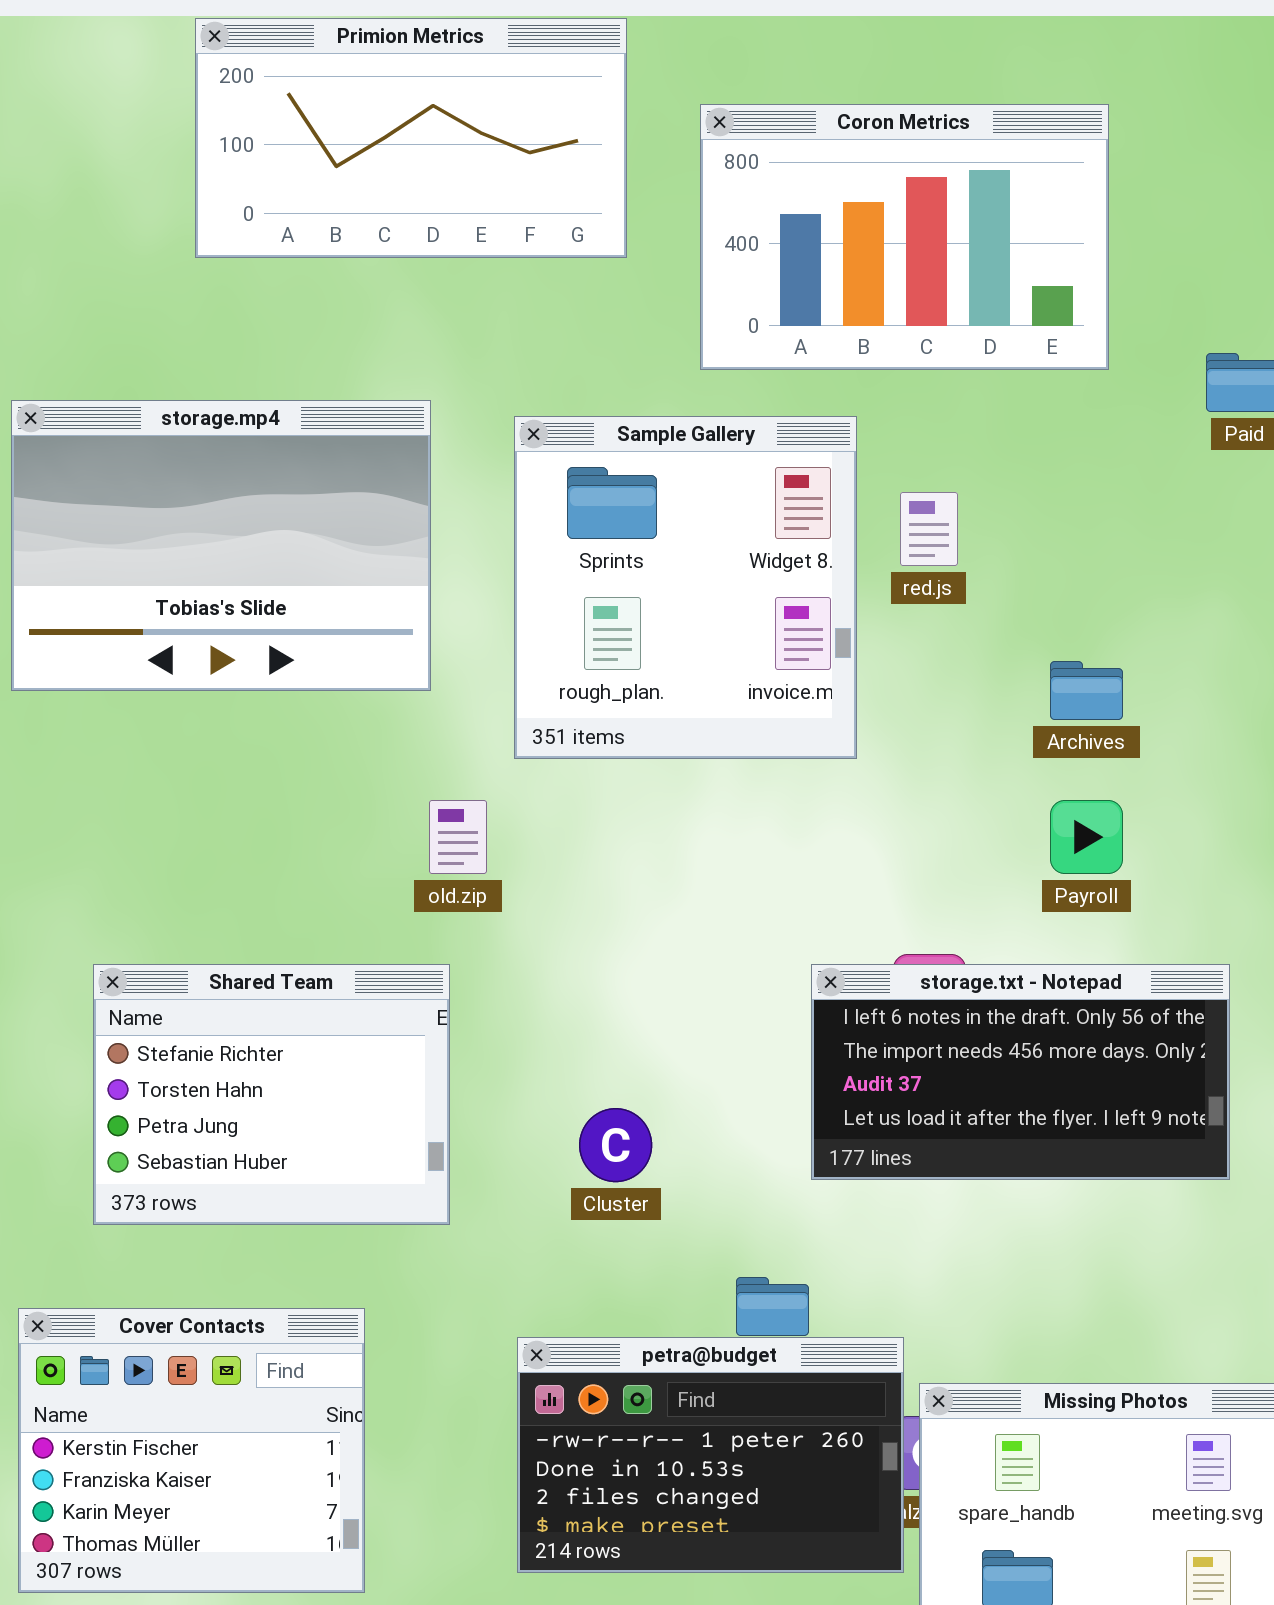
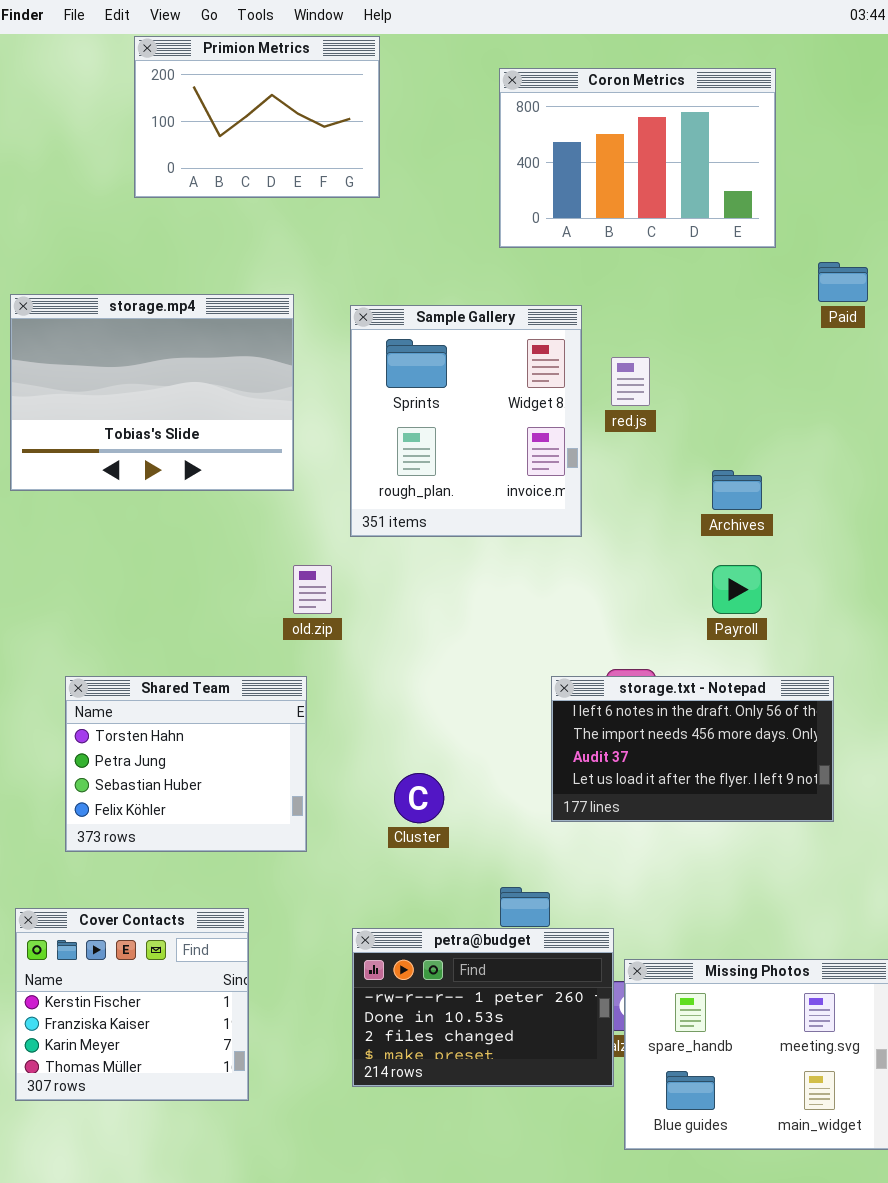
Primion Metrics: [195,18,627,258] -> [134,36,380,198], resized
Coron Metrics: [700,104,1109,370] -> [499,68,776,248], moved
Shared Team: [93,964,450,1225] -> [65,676,307,852], scrolled down 1 row

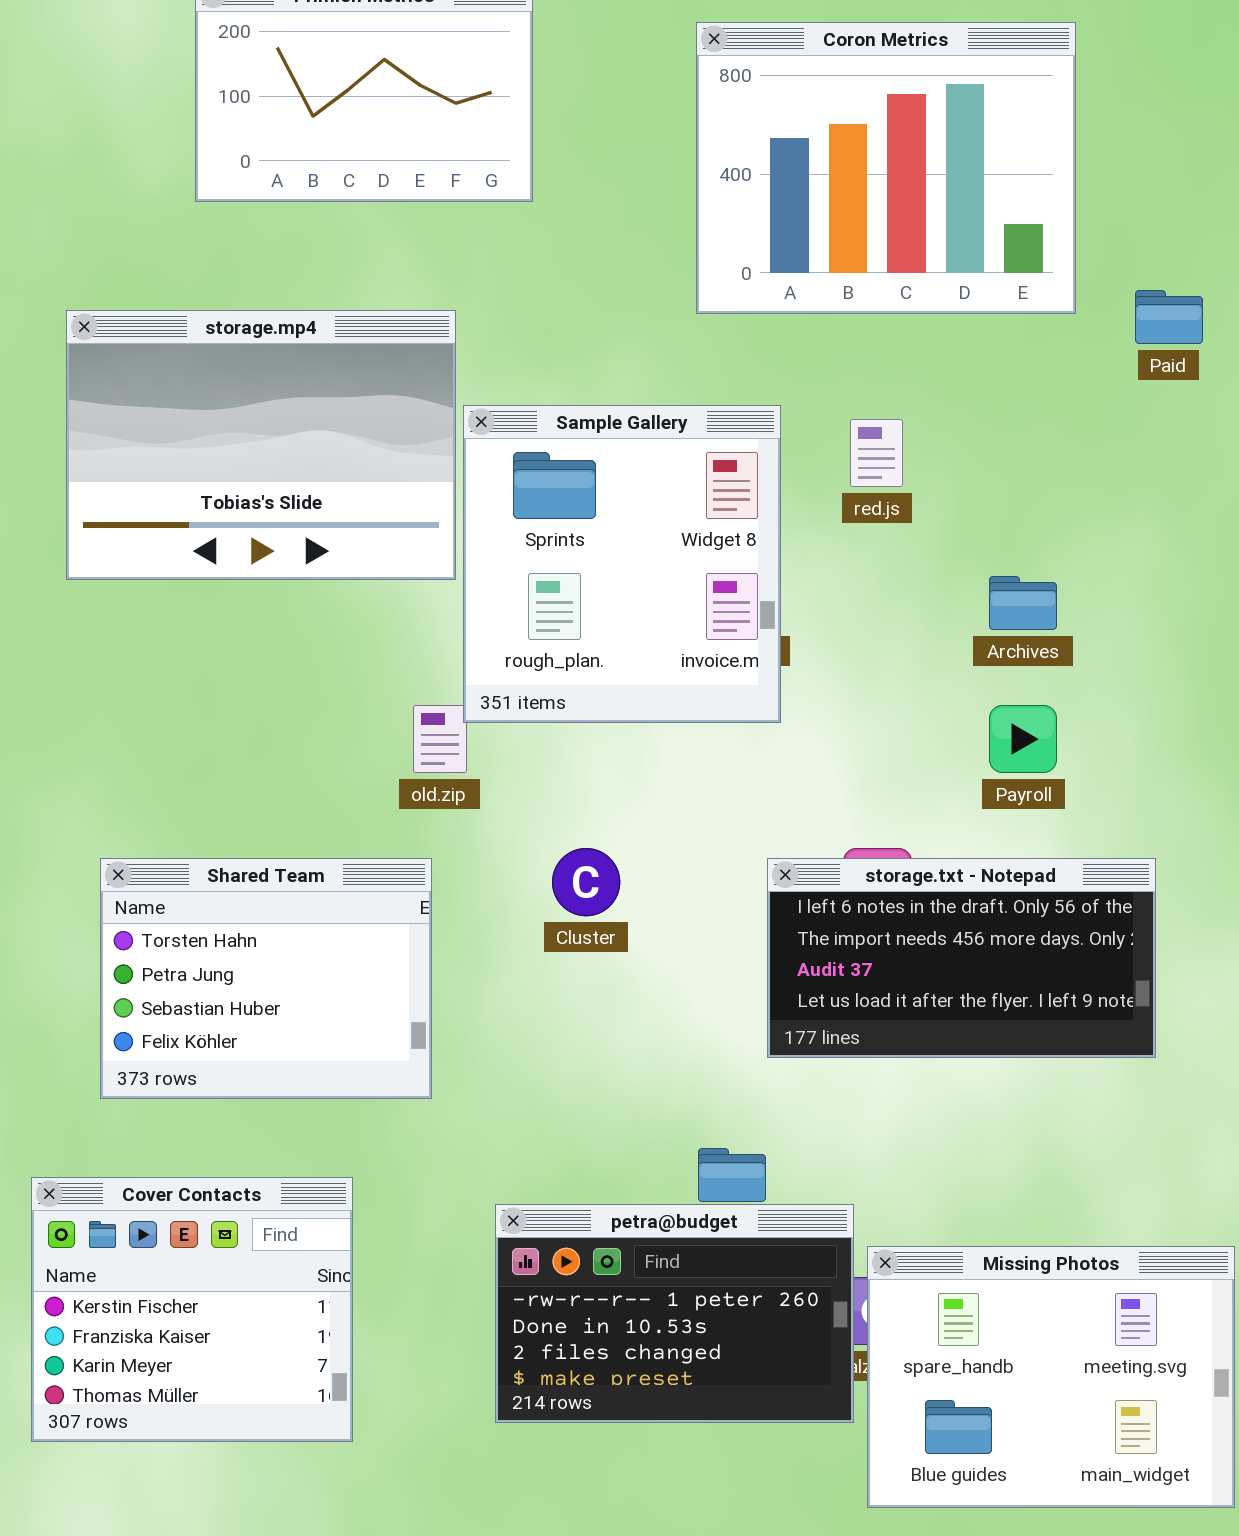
Coron Metrics: [499,68,776,248] -> [696,22,1076,314], resized
storage.mp4: [10,294,294,491] -> [66,310,456,580], moved
Sample Gallery: [350,305,582,537] -> [463,405,781,723], moved
Cluster: [394,773,444,823] -> [552,848,620,916], moved

